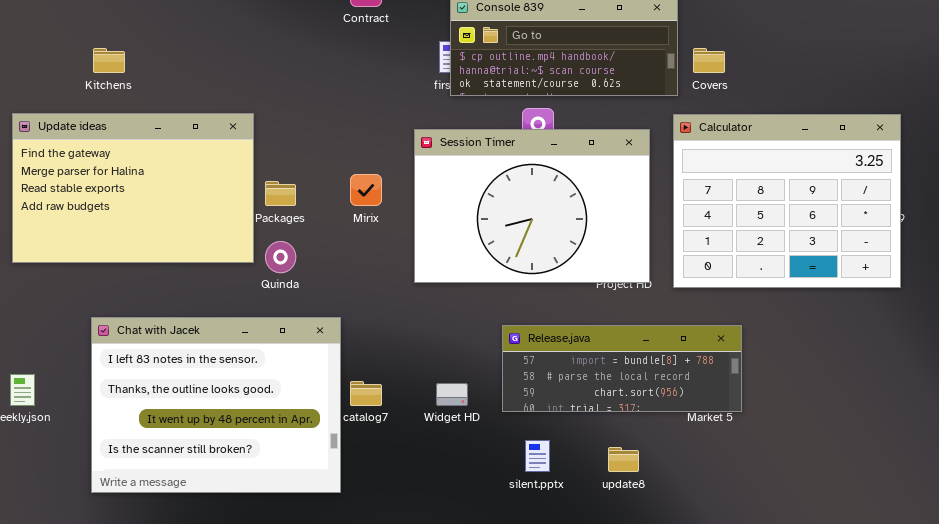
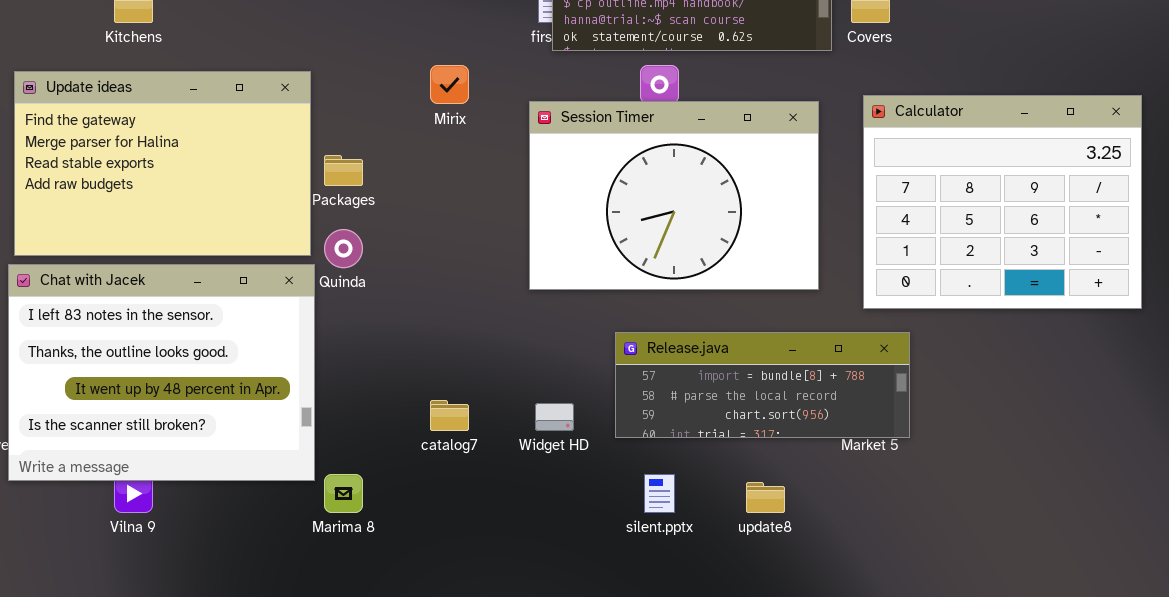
Calculator: [673,114,901,288] -> [863,95,1142,309], moved
Session Timer: [414,129,650,283] -> [529,101,819,290], moved
Mirix: [350,174,382,206] -> [430,65,469,104], moved
Chat with Jacek: [91,317,341,493] -> [8,264,315,481], moved

